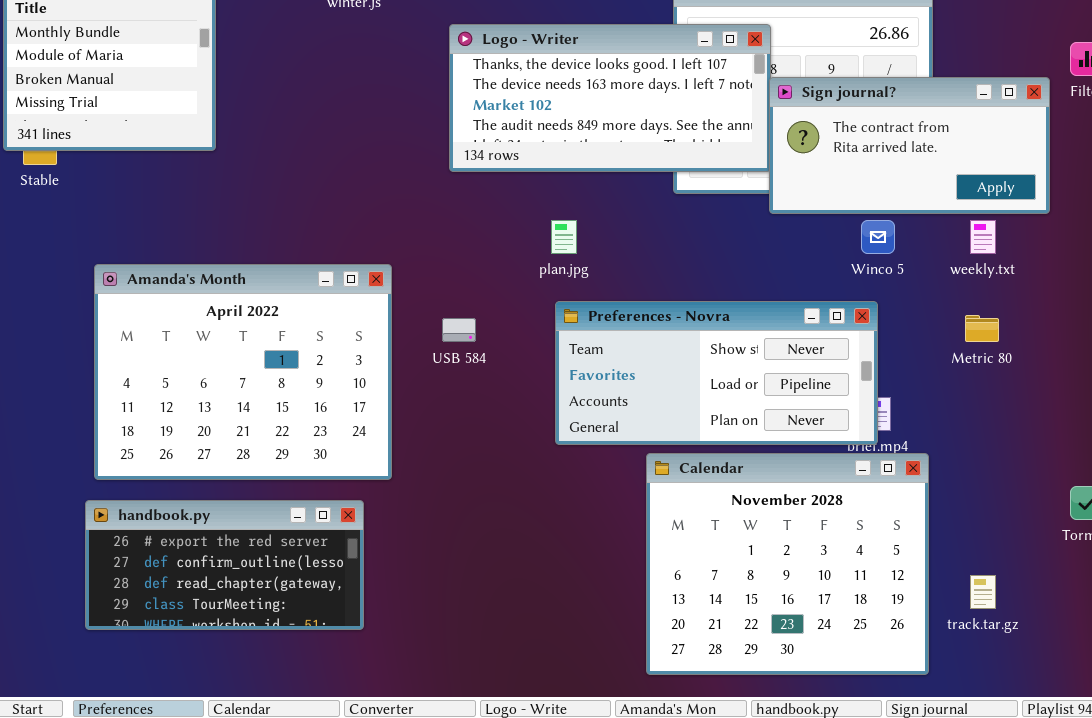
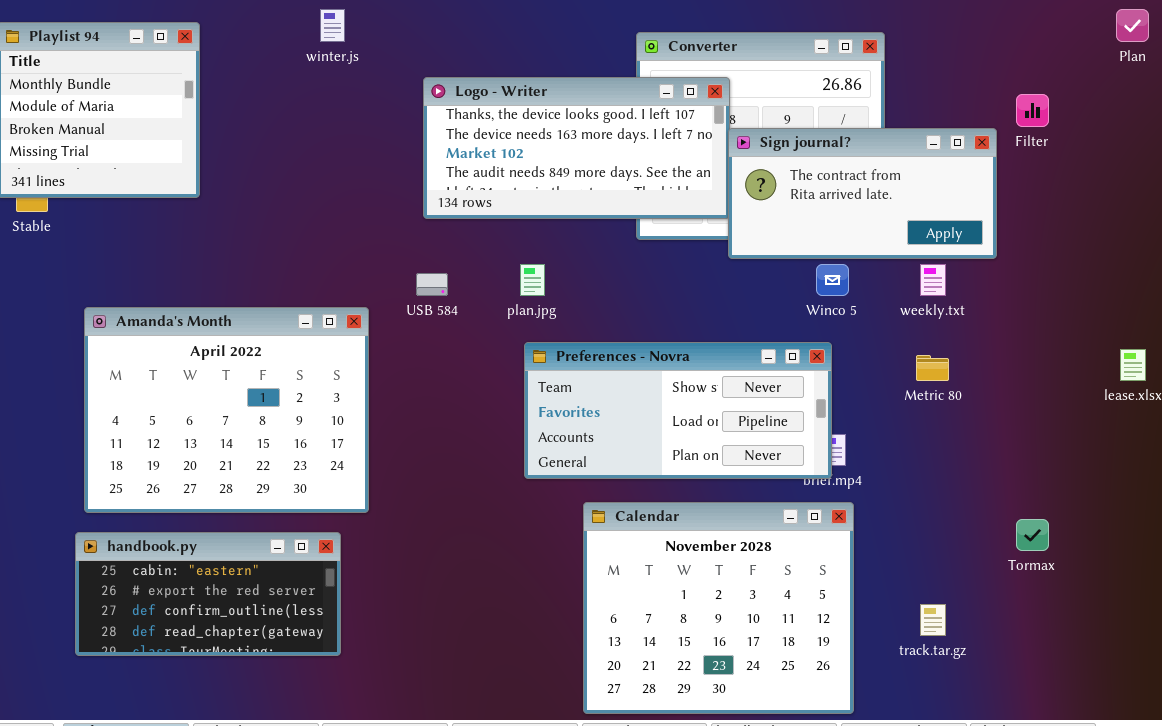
USB 584: [442,318,476,342] -> [416,273,448,296], moved
Calendar: [646,453,929,675] -> [583,502,854,714], moved
handbook.py: [85,500,364,630] -> [75,532,341,656], scrolled up 1 row

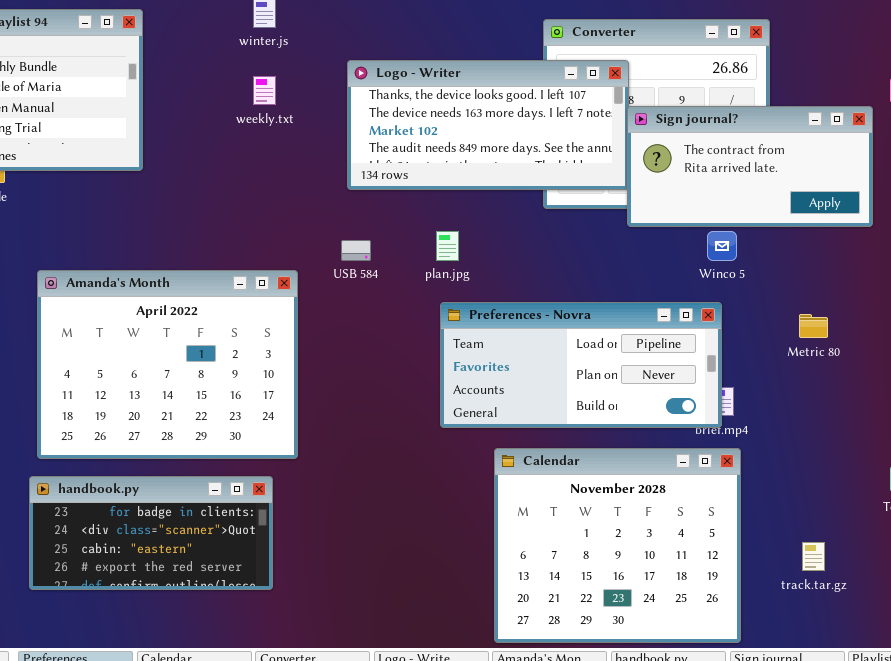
weekly.txt: [920,264,946,296] -> [253,76,276,105], moved
Preferences - Novra: [524,342,832,479] -> [440,302,722,428], scrolled down 1 row
handbook.py: [75,532,341,656] -> [29,476,273,590], scrolled up 2 rows

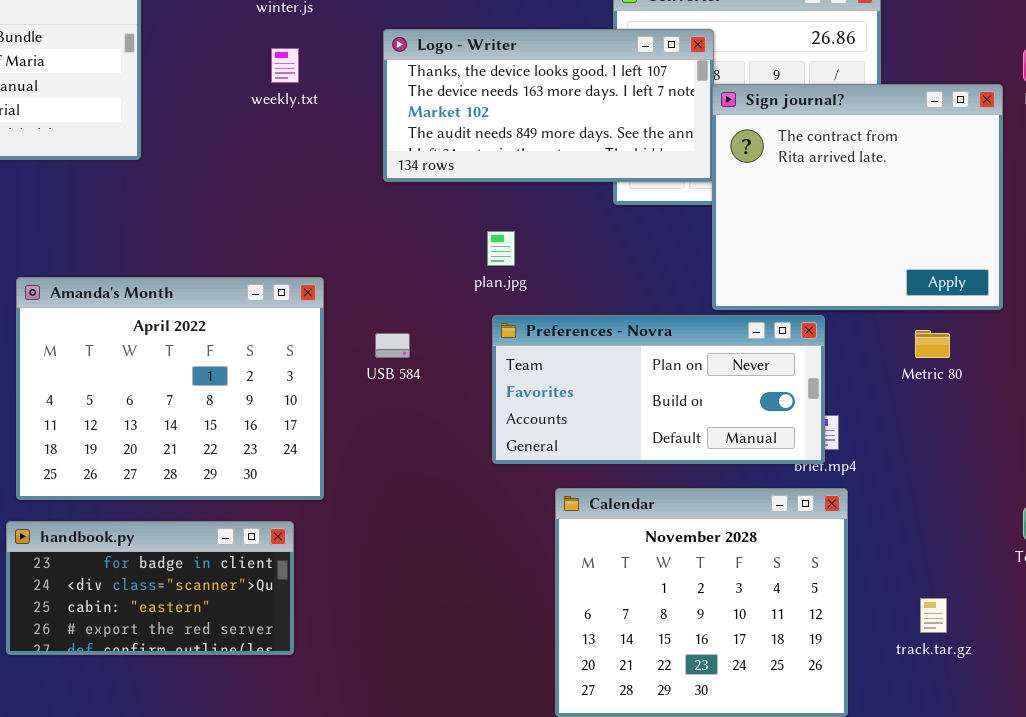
Sign journal?: [627,106,873,227] -> [712,84,1003,310], resized
USB 584: [341,240,371,261] -> [375,333,410,358], moved
Preferences - Novra: [440,302,722,428] -> [492,315,825,464], scrolled down 1 row

